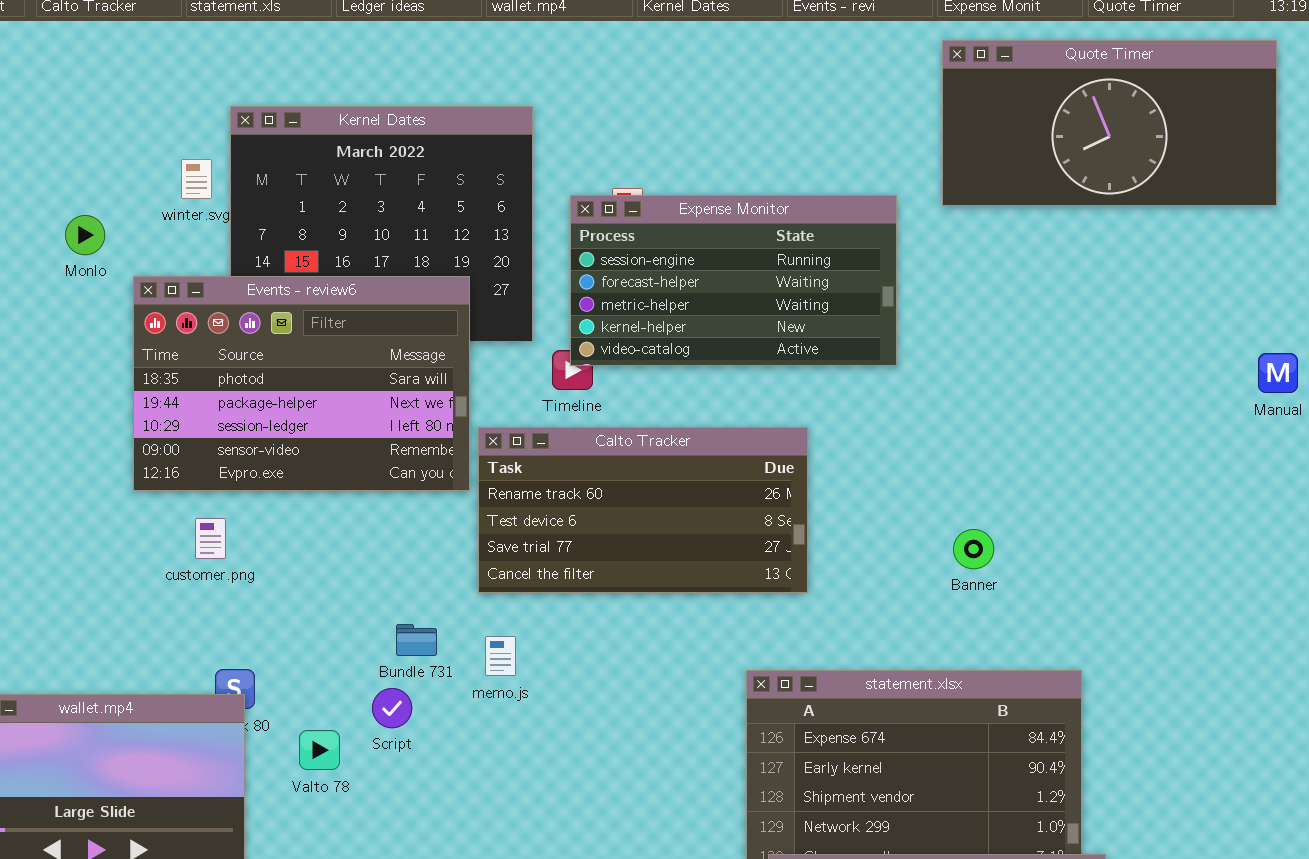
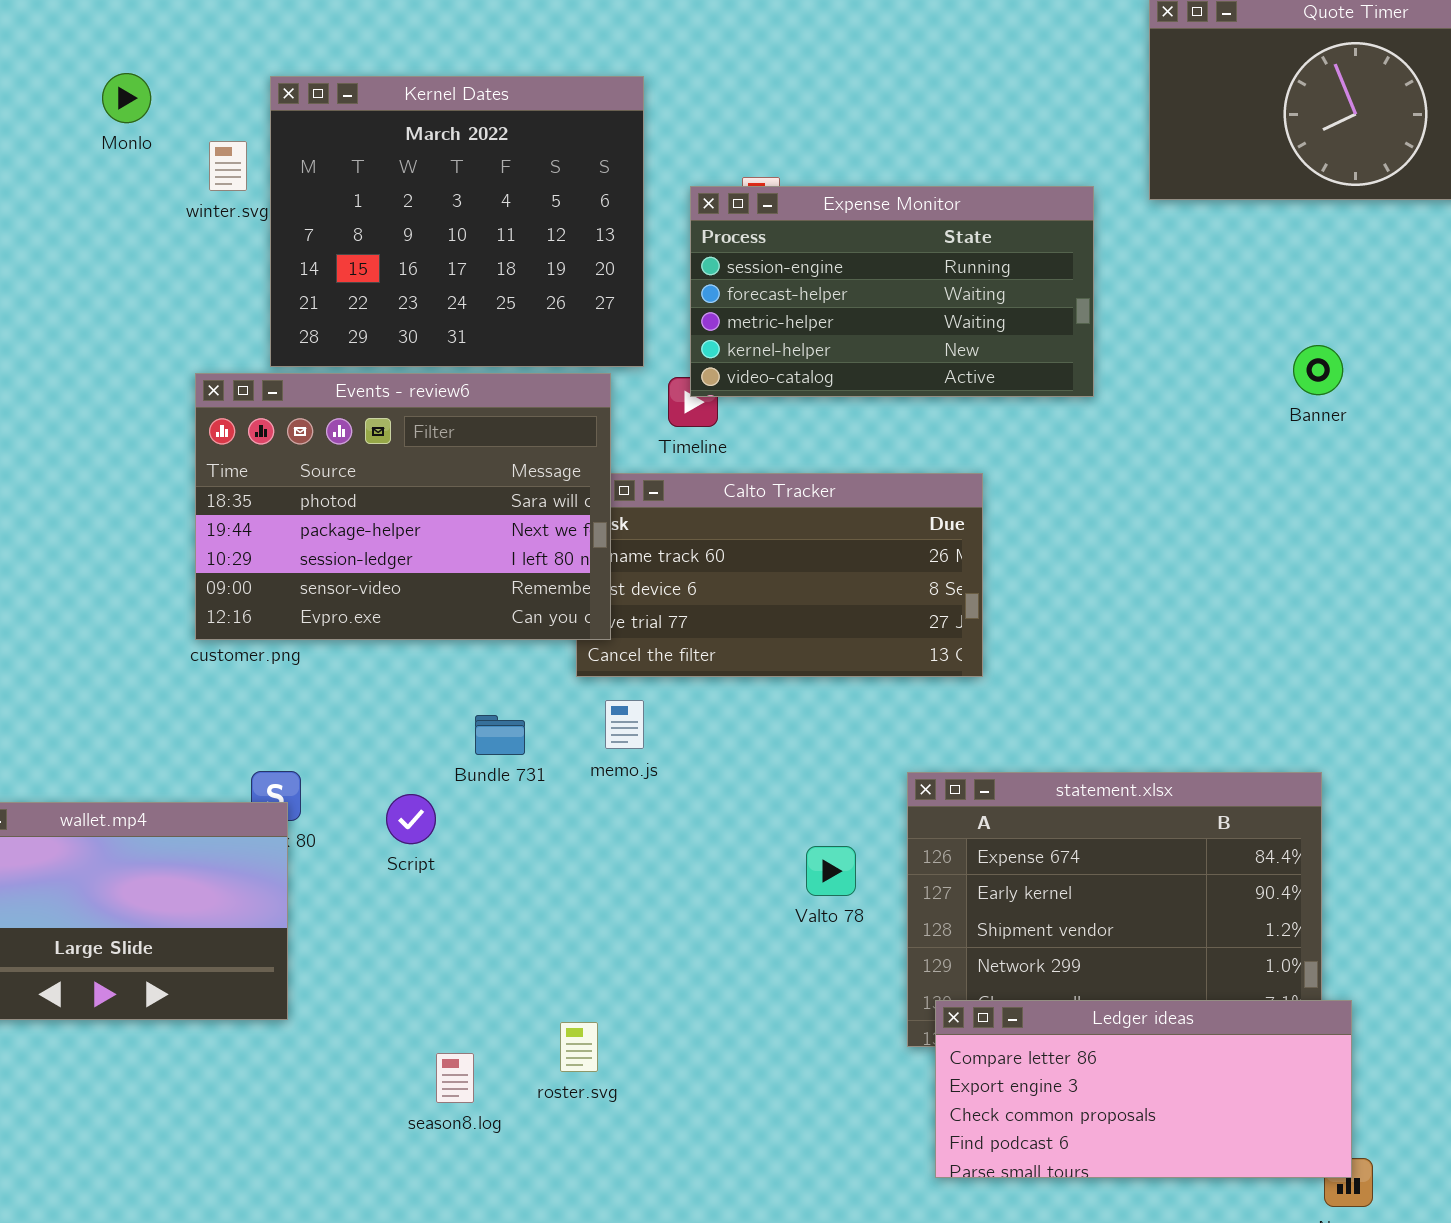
Monlo: [65,215,105,255] -> [102,73,151,123], moved
Events - review6: [133,276,470,491] -> [195,373,611,640], moved
Banner: [953,529,994,569] -> [1293,345,1343,395], moved
memo.js: [485,636,516,676] -> [605,700,644,749], moved
Script: [372,688,412,728] -> [386,794,436,844], moved
Valto 78: [299,730,340,770] -> [806,846,856,896], moved

